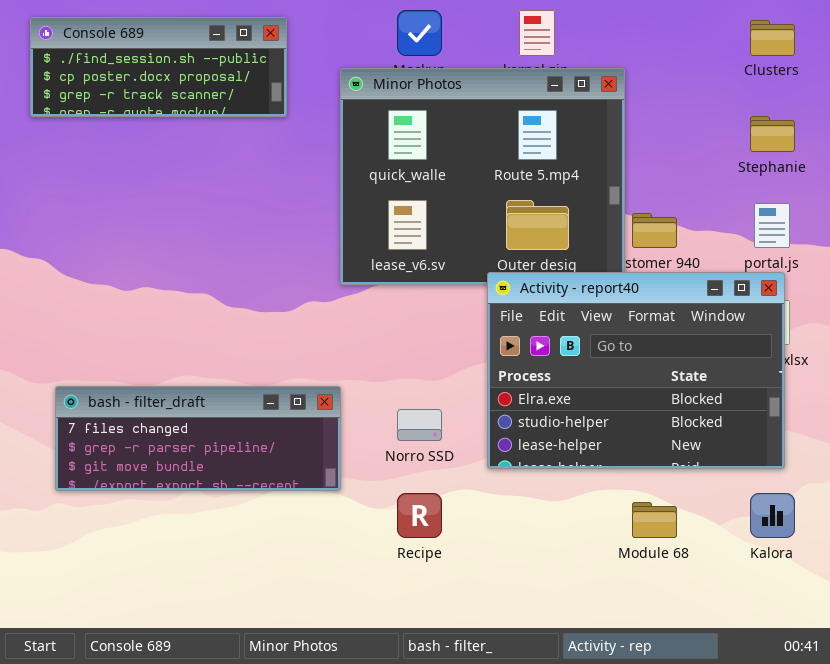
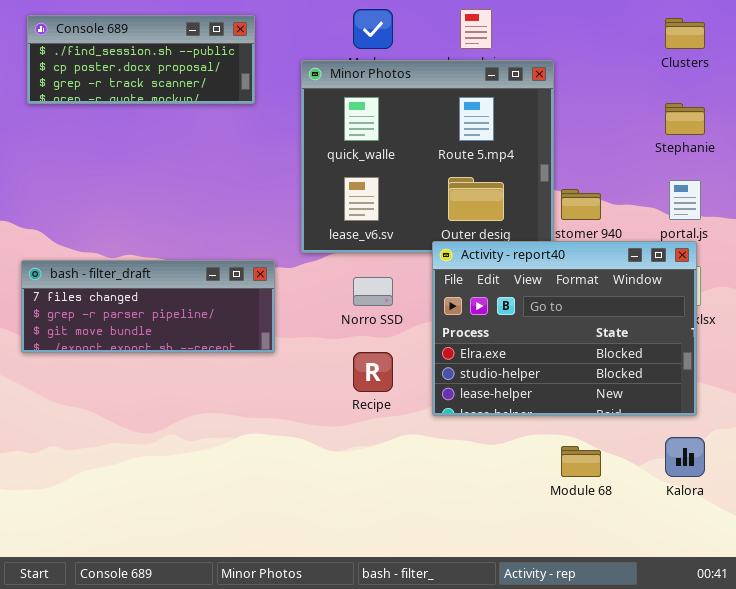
bash - filter_draft: [55,386,341,491] -> [21,260,275,353], moved
Norro SSD: [397,409,442,441] -> [353,277,393,306], moved
Recipe: [397,493,442,538] -> [353,352,393,392], moved

